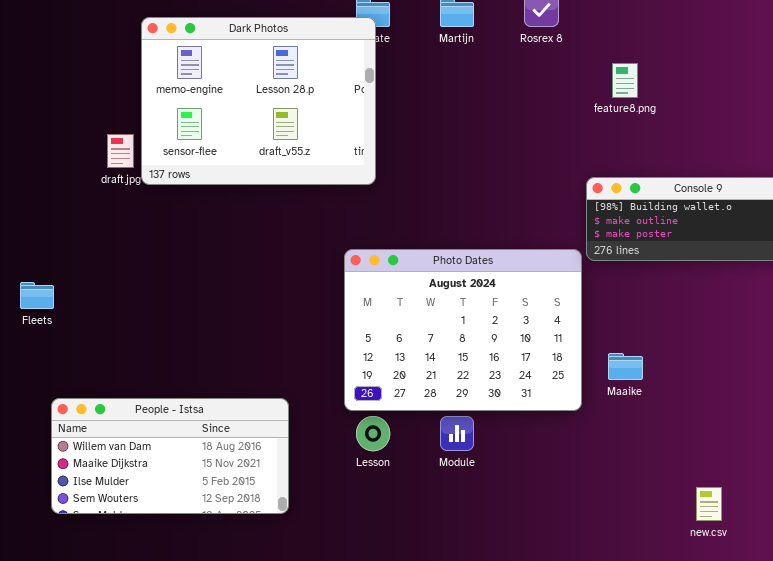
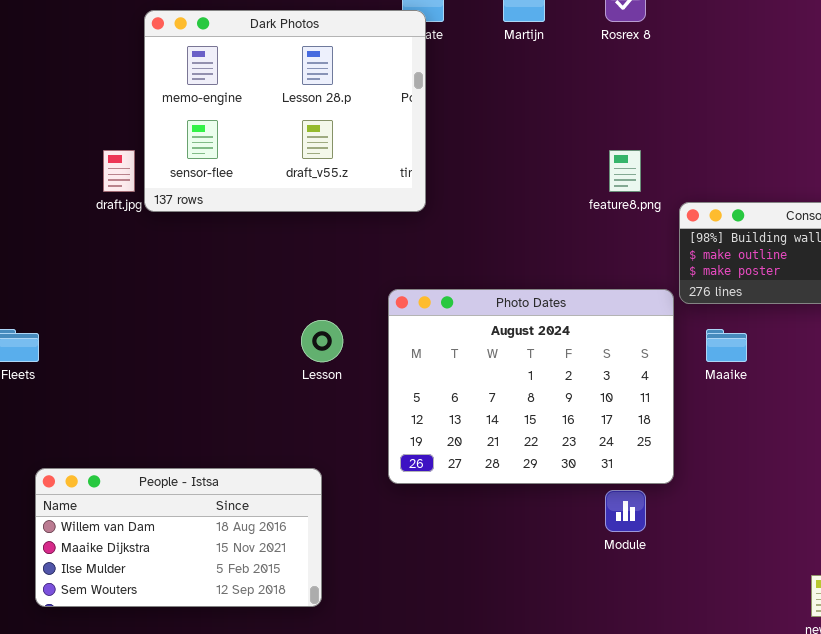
feature8.png: [612,63,638,98] -> [609,150,641,192], moved
Maaike: [608,353,643,380] -> [706,329,747,362], moved
Lesson: [356,416,390,451] -> [301,320,343,362], moved
Module: [440,416,474,451] -> [605,490,646,532], moved

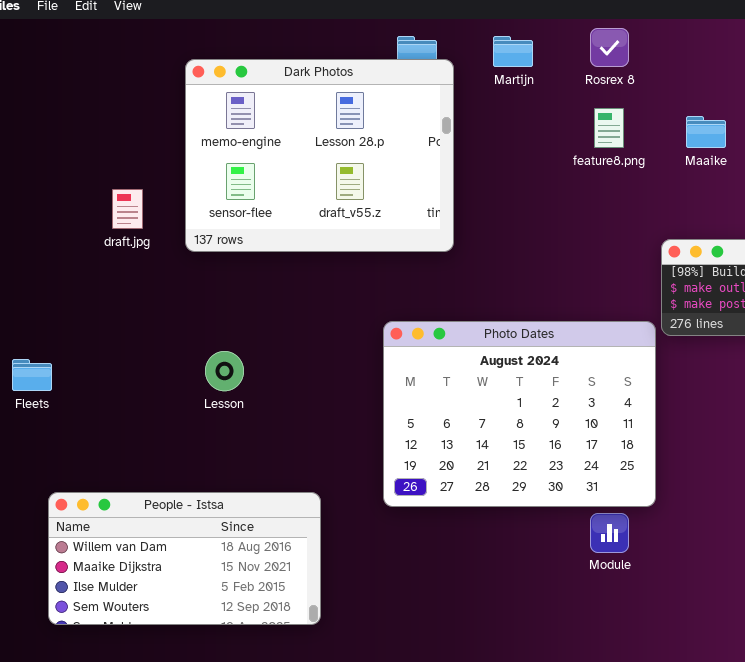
Dark Photos: [144,10,426,212] -> [185,59,454,252], moved
feature8.png: [609,150,641,192] -> [594,108,624,148], moved
Lesson: [301,320,343,362] -> [205,351,244,391], moved
Maaike: [706,329,747,362] -> [686,116,726,148], moved

